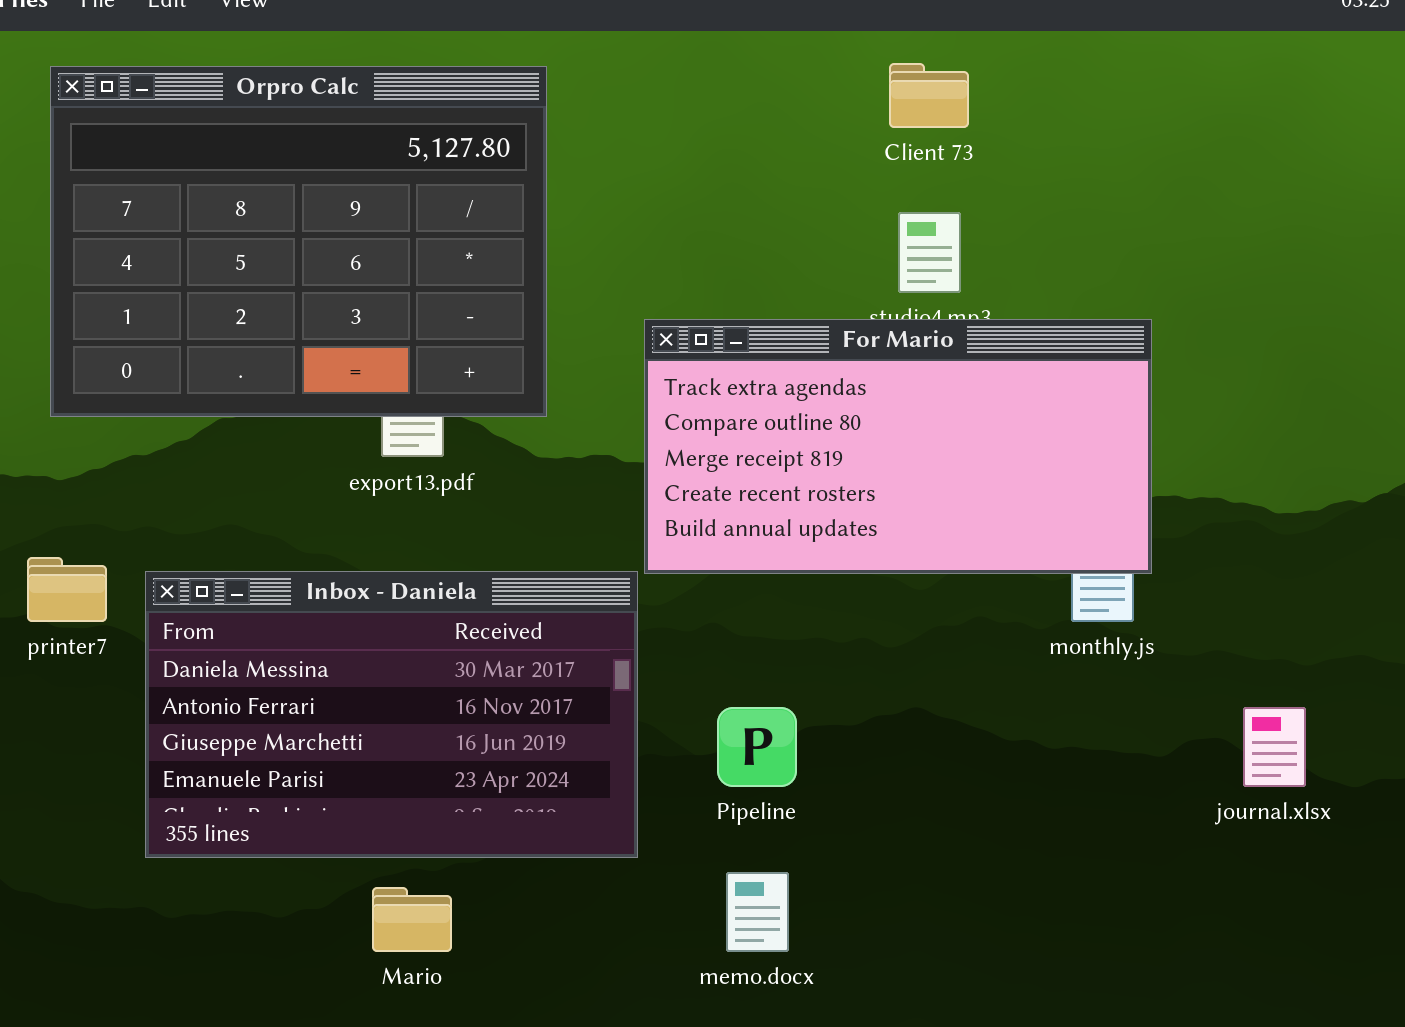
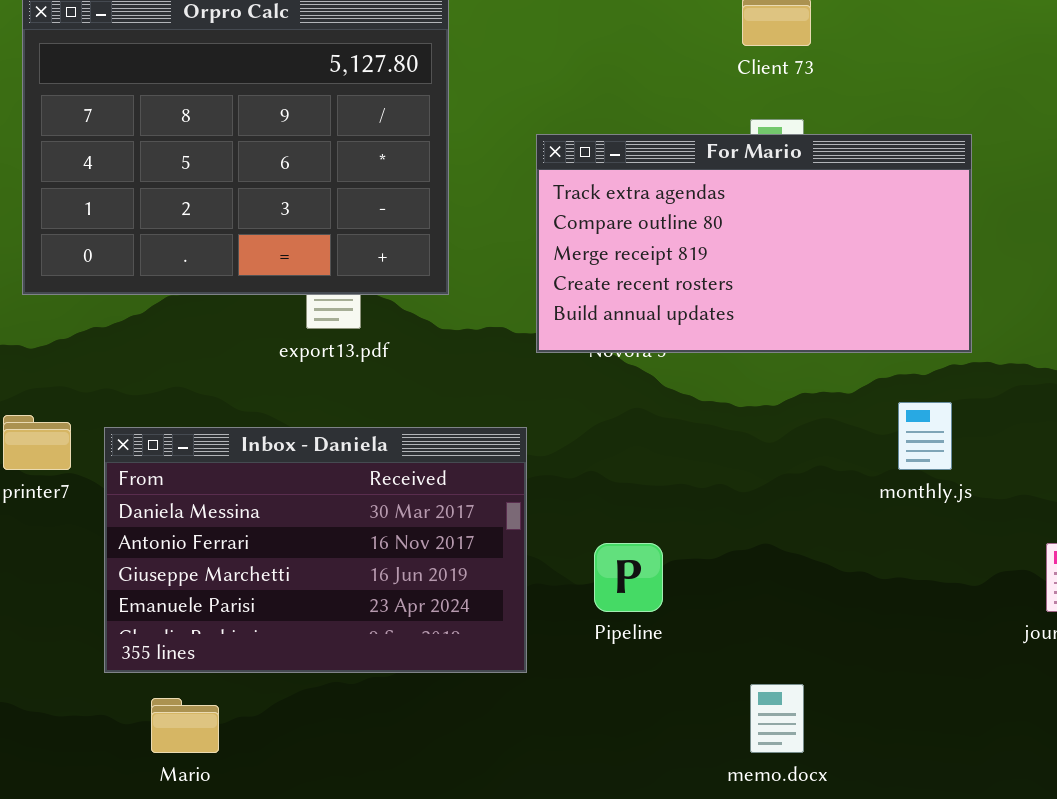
For Mario: [644,319,1152,574] -> [536,134,972,353], moved
memo.docx: [726,872,789,952] -> [750,684,804,753], moved
Mario: [372,887,452,952] -> [151,698,219,753], moved

